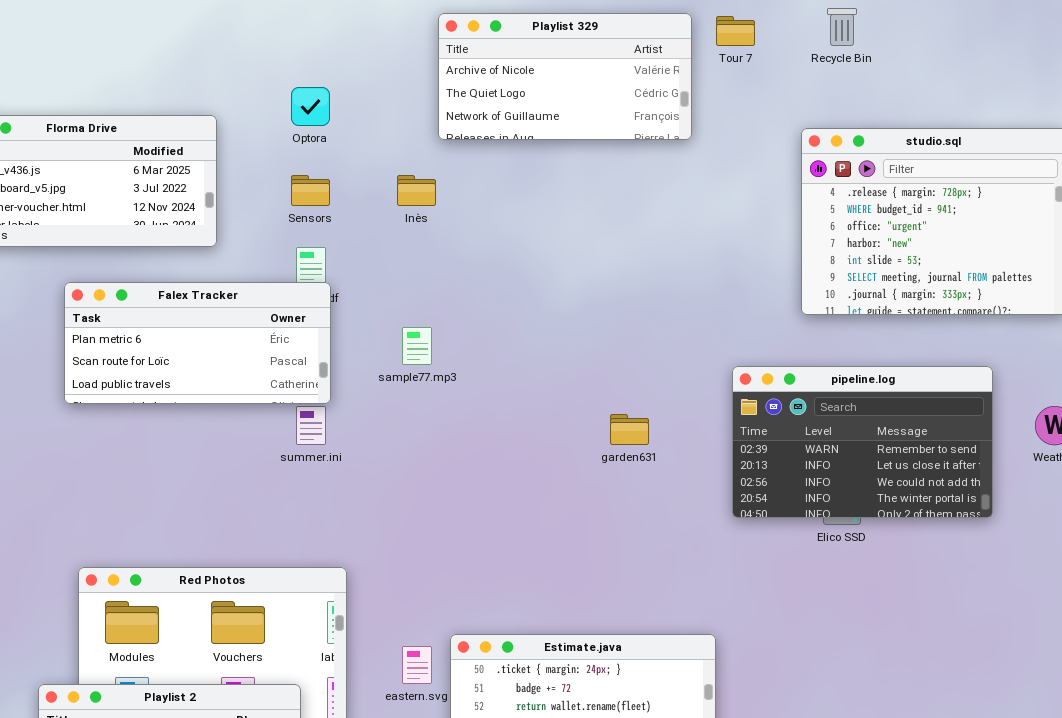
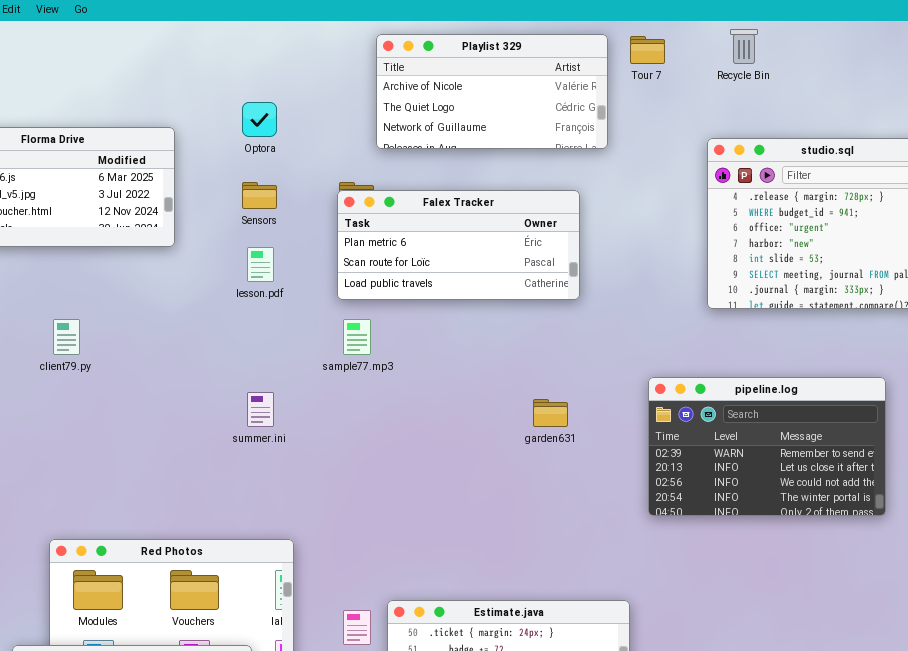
Falex Tracker: [64,282,331,404] -> [337,190,580,300], moved
pipeline.log: [732,366,993,518] -> [648,377,886,516], moved

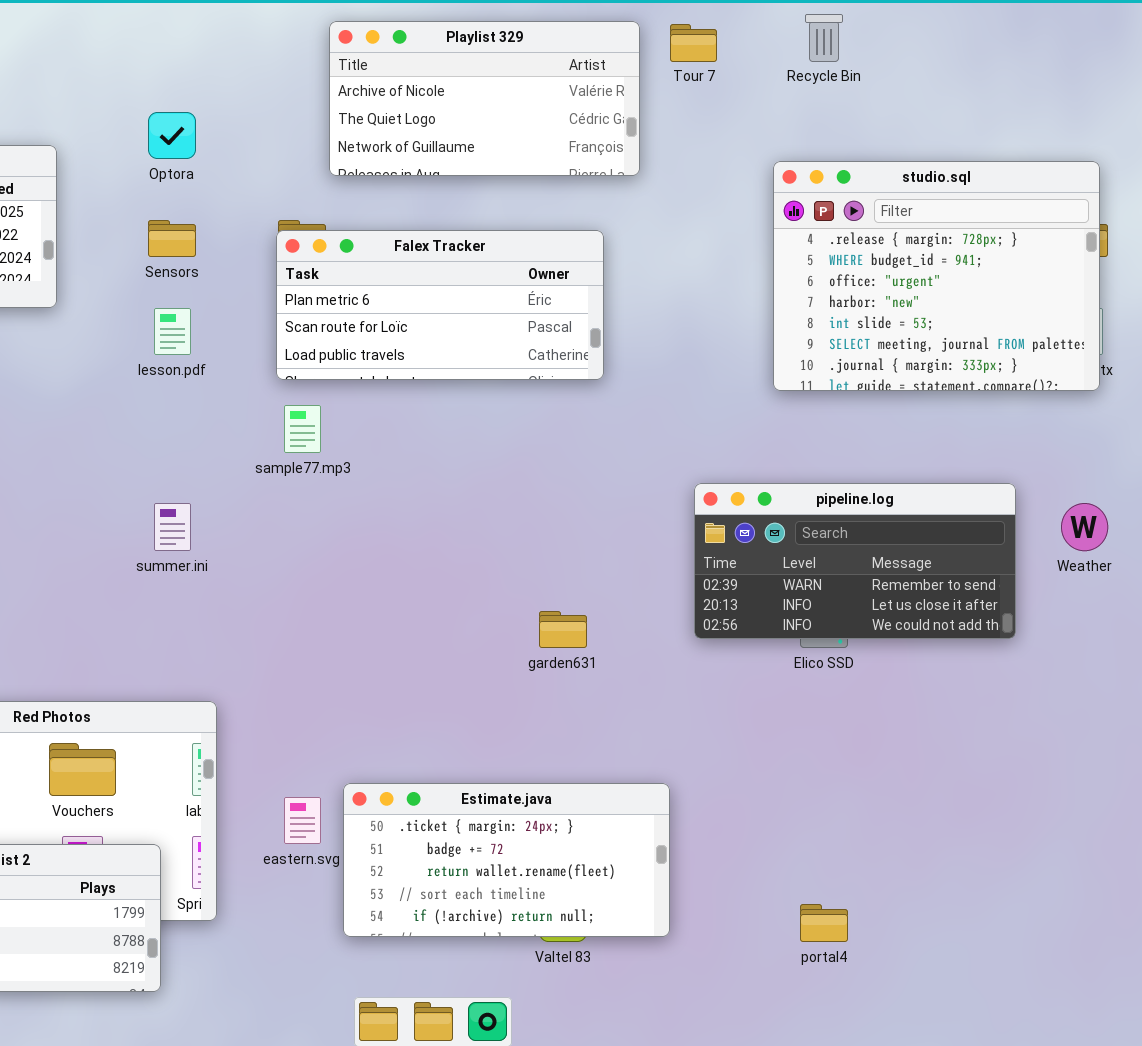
pipeline.log: [648,377,886,516] -> [694,483,1016,639], resized
garden631: [533,399,568,427] -> [539,611,587,648], moved

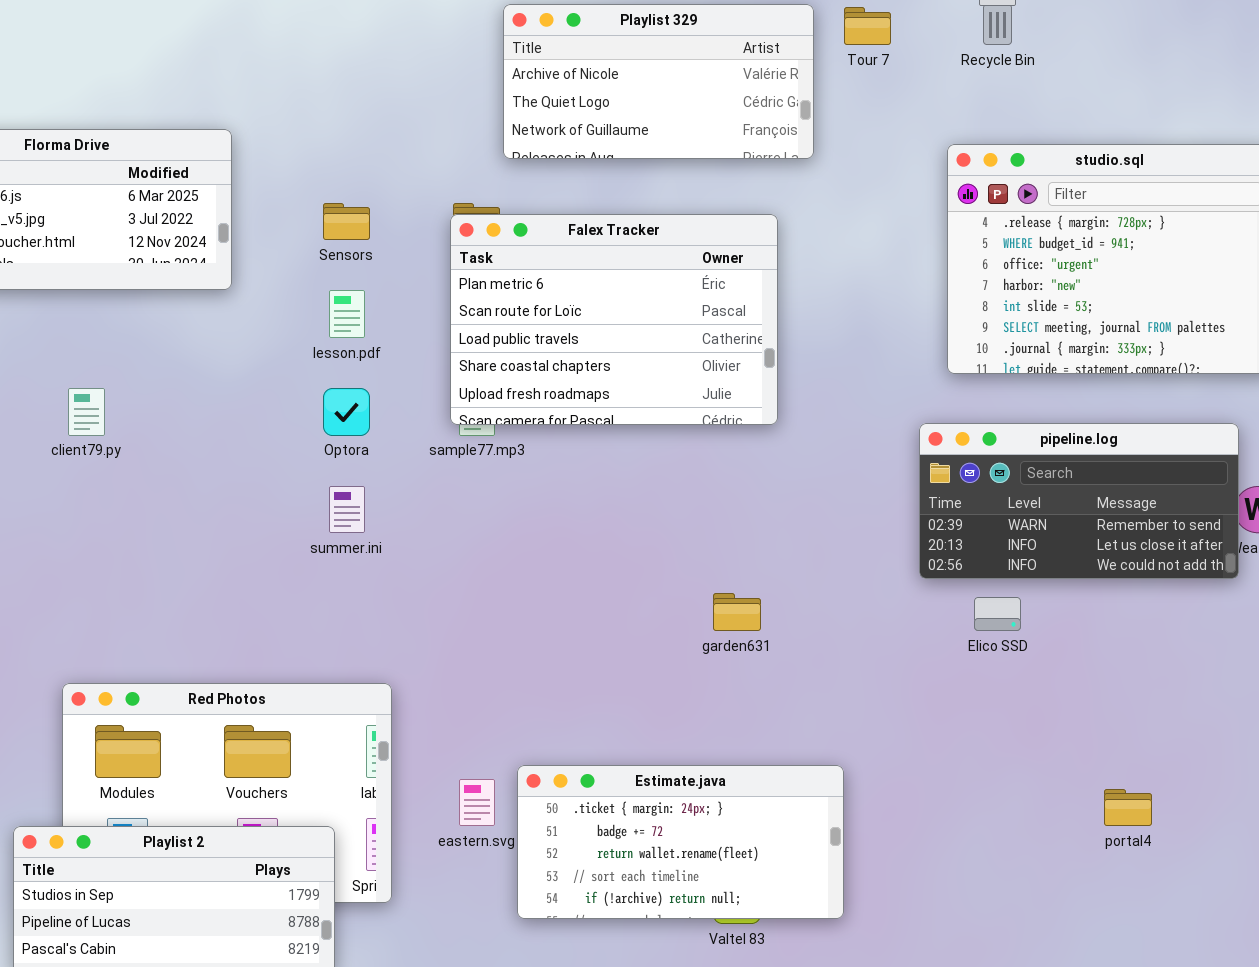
Optora: [148,112,196,159] -> [323,388,370,436], moved
Falex Tracker: [276,230,604,380] -> [450,214,778,425], resized
pipeline.log: [694,483,1016,639] -> [919,423,1239,579], moved
portal4: [800,904,848,942] -> [1104,789,1152,826], moved

